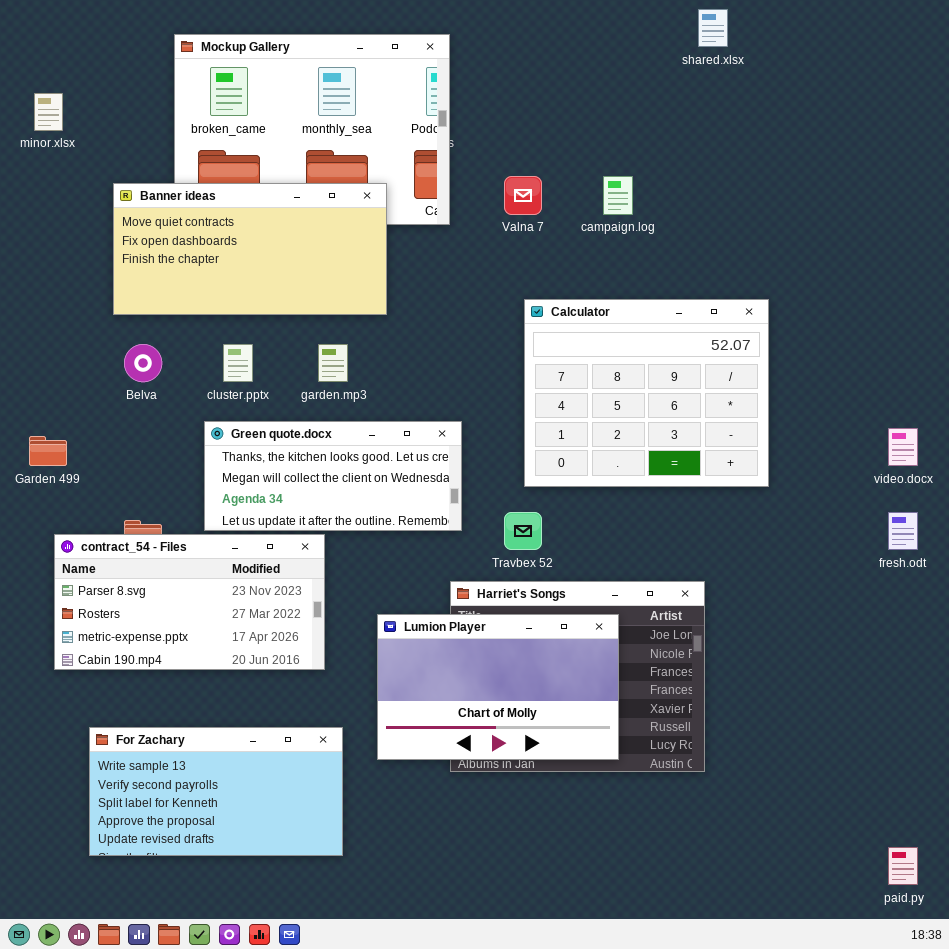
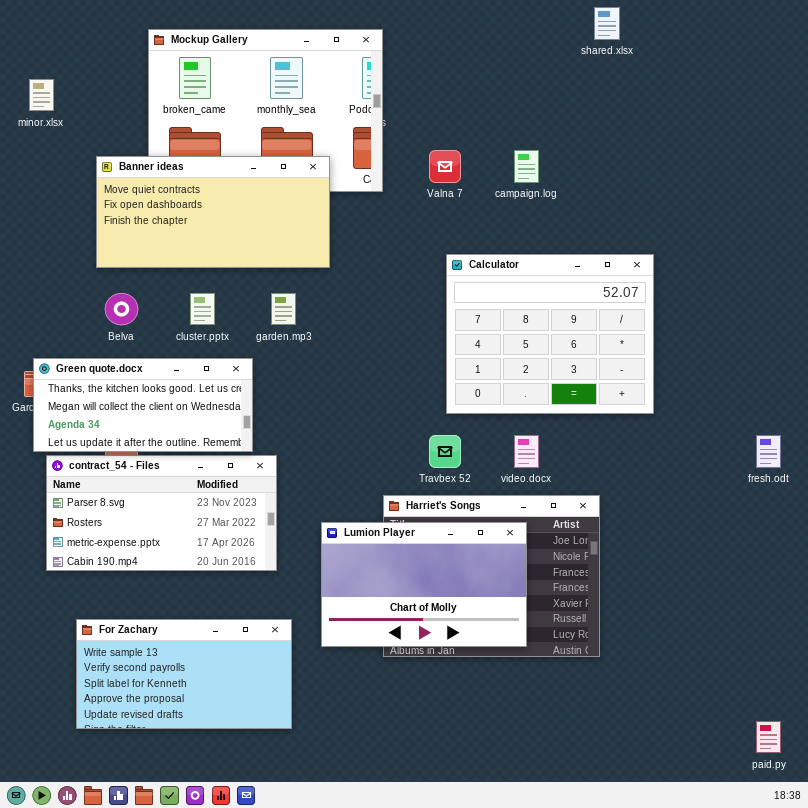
Green quote.docx: [204,421,462,531] -> [33,358,253,452], moved
video.docx: [888,428,918,466] -> [514,435,539,468], moved

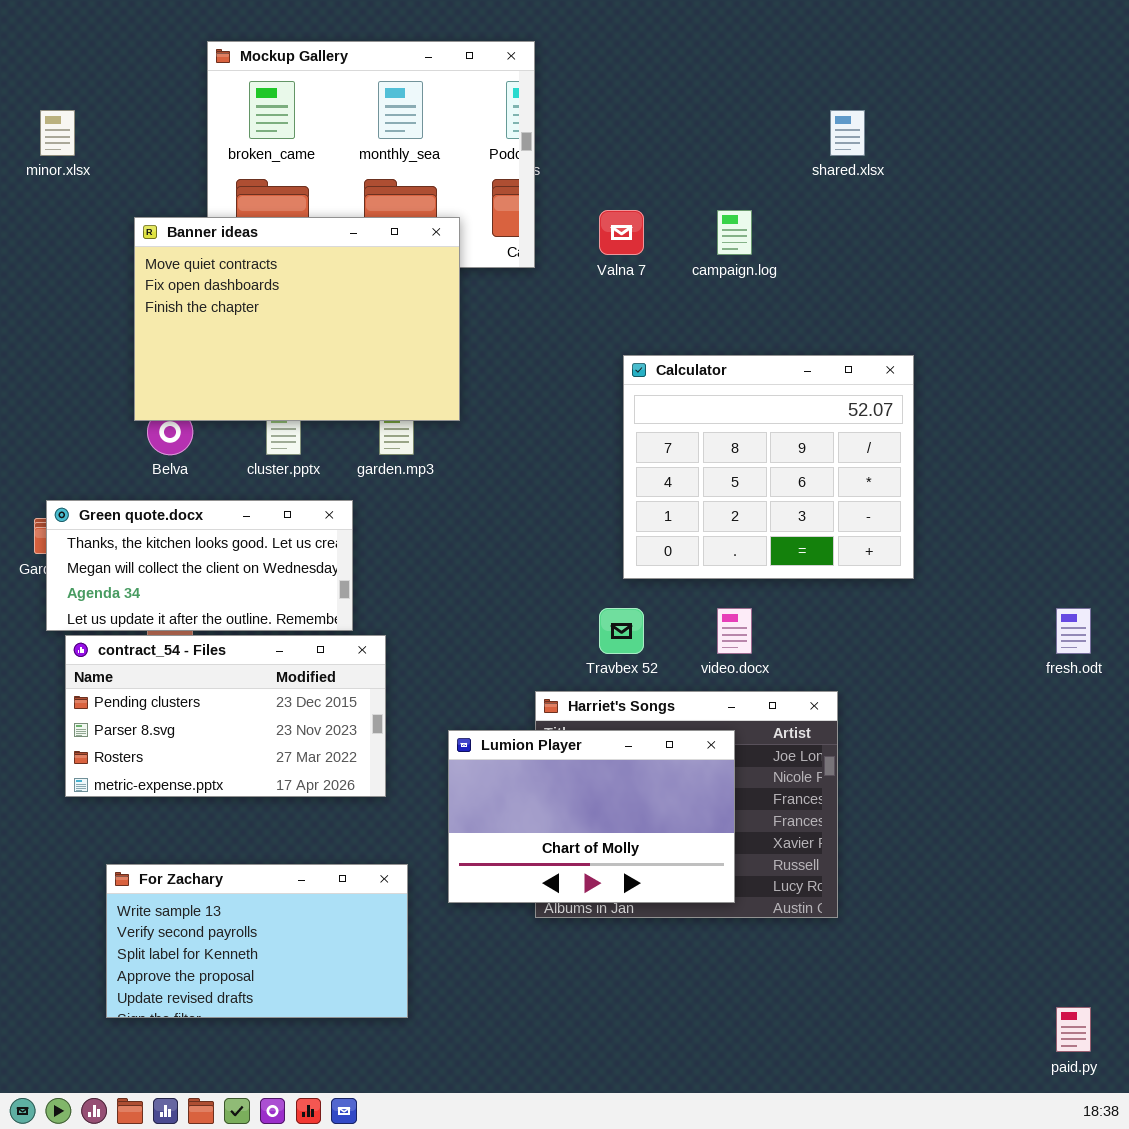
shared.xlsx: [594,7,620,40] -> [830,110,865,156], moved
Banner ideas: [96,156,330,268] -> [134,217,460,421], resized
contract_54 - Files: [46,455,277,571] -> [65,635,386,797], scrolled up 1 row

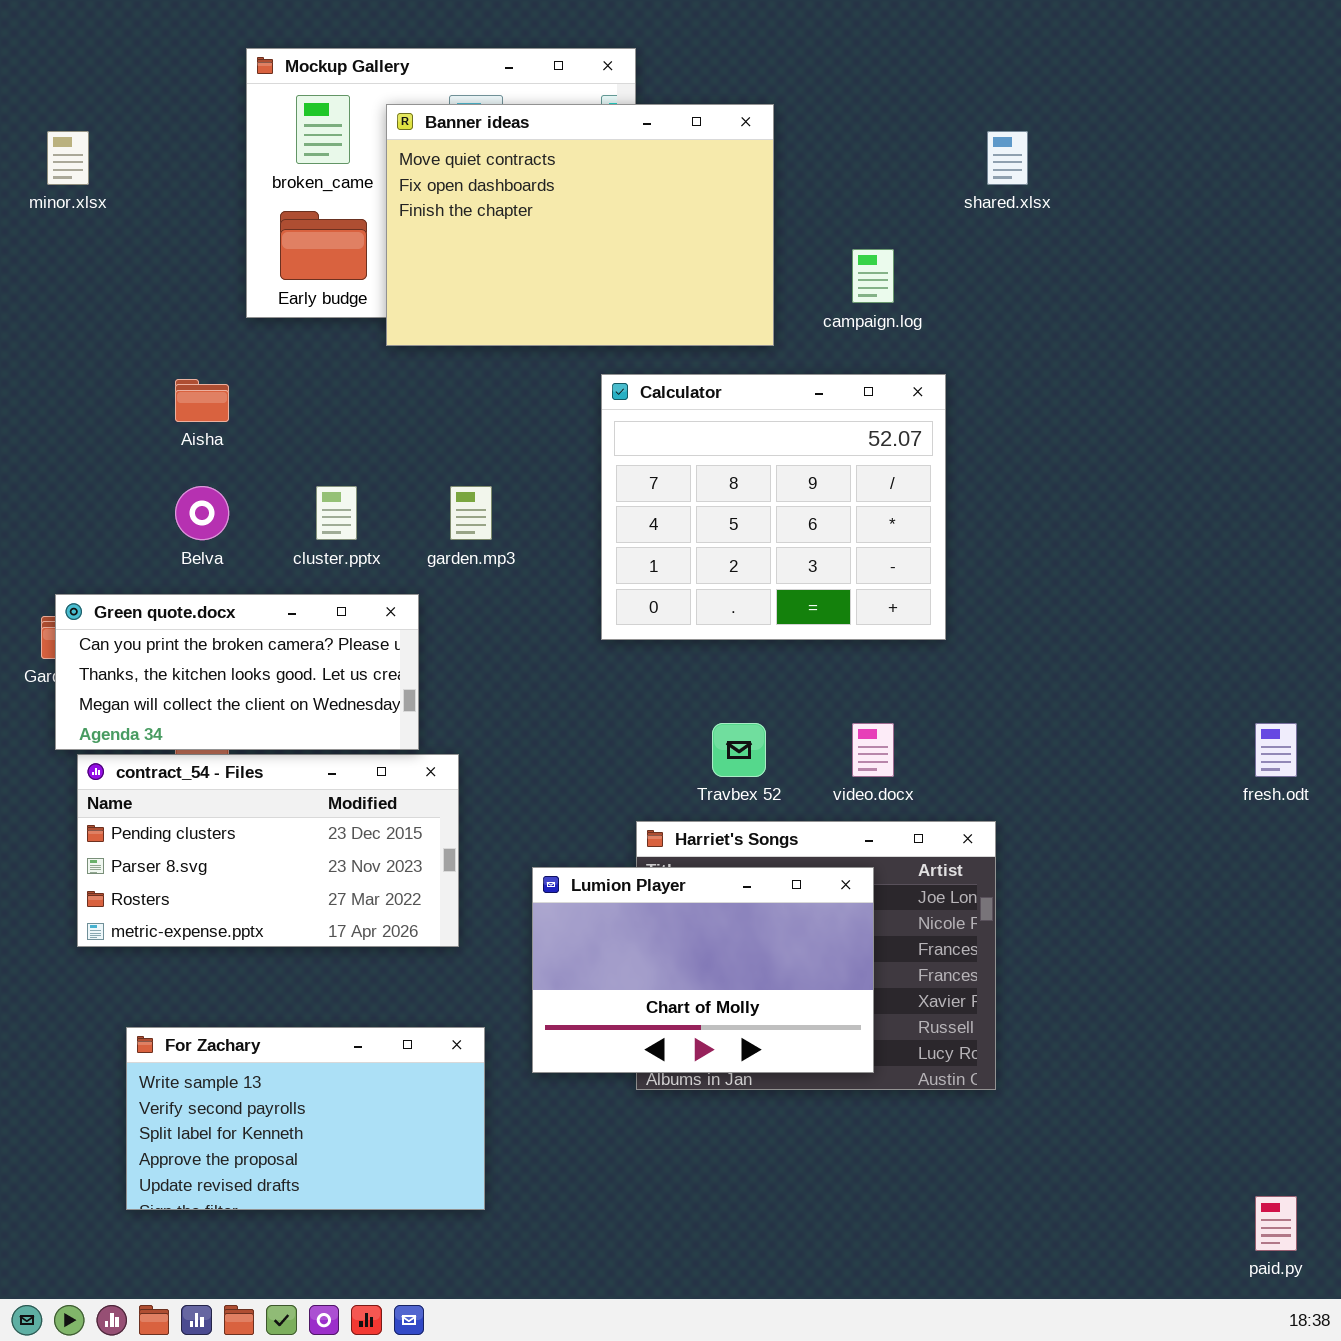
Banner ideas: [134,217,460,421] -> [386,104,774,346], moved
Calculator: [623,355,914,579] -> [601,374,946,640], moved
Green quote.docx: [46,500,353,631] -> [55,594,419,750], scrolled up 1 row

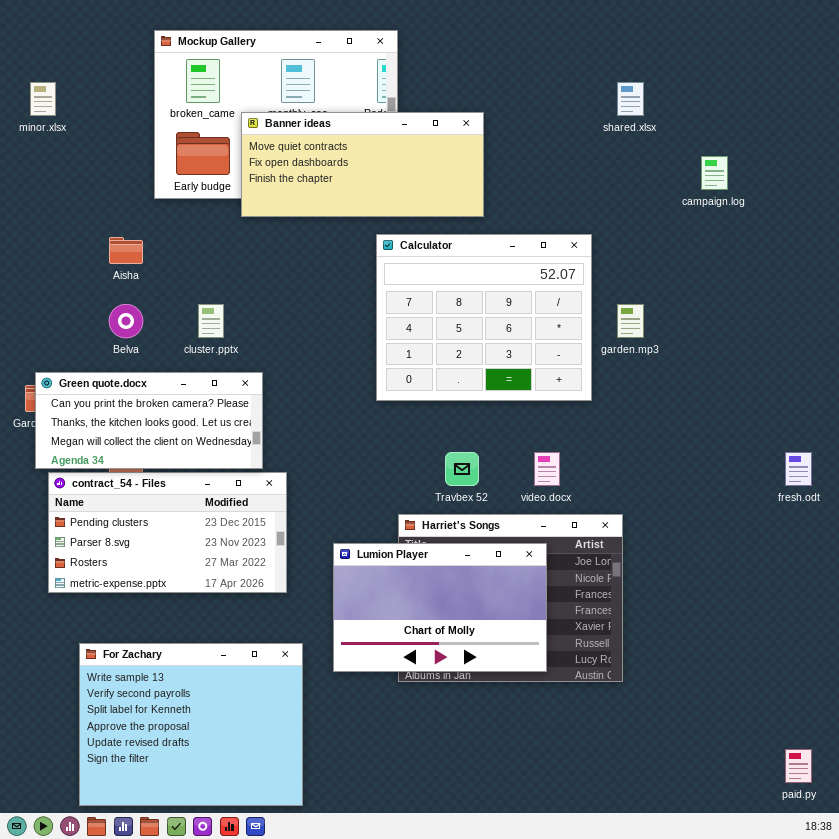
Banner ideas: [386,104,774,346] -> [241,112,484,217], resized
campaign.log: [852,249,894,303] -> [701,156,728,190], moved
garden.mp3: [450,486,492,540] -> [617,304,644,338], moved
For Zachary: [126,1027,485,1210] -> [79,643,303,806], resized

